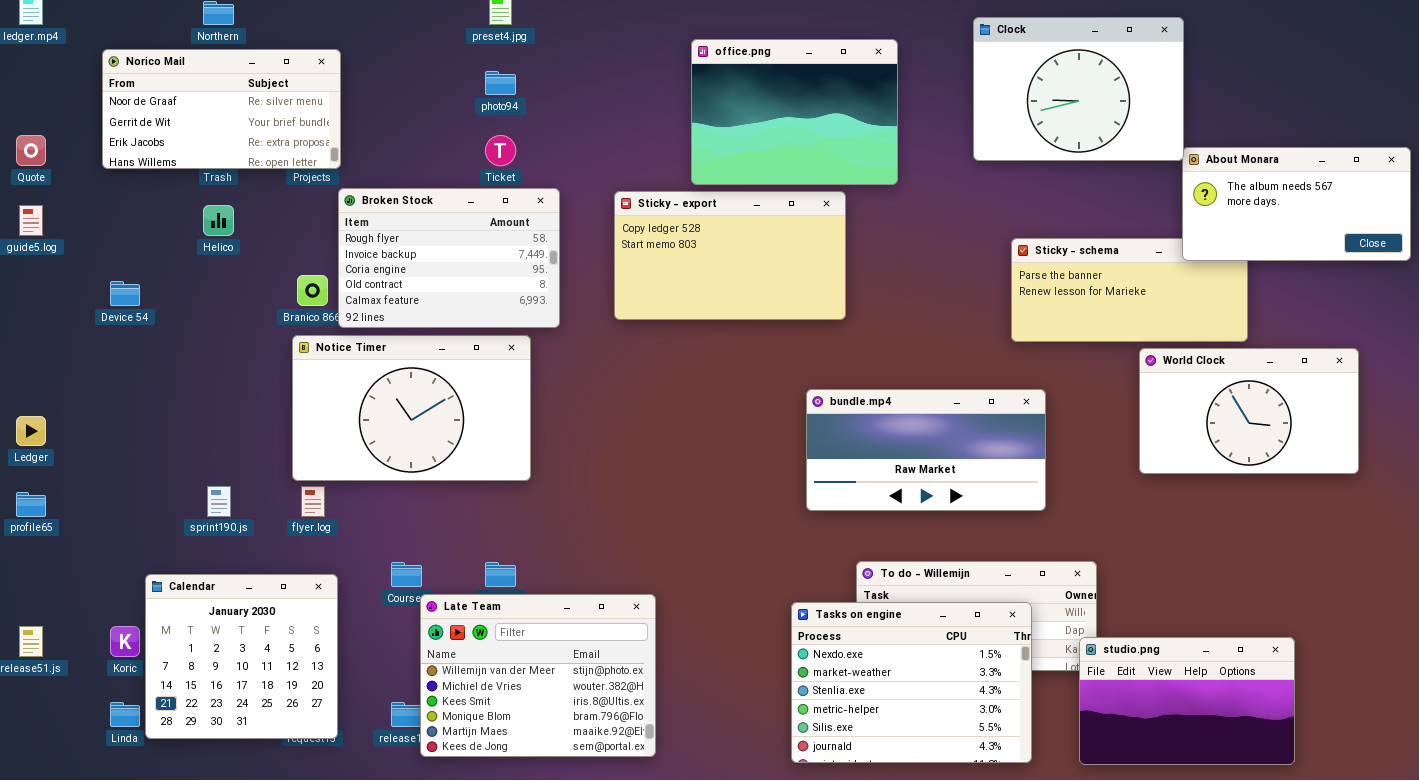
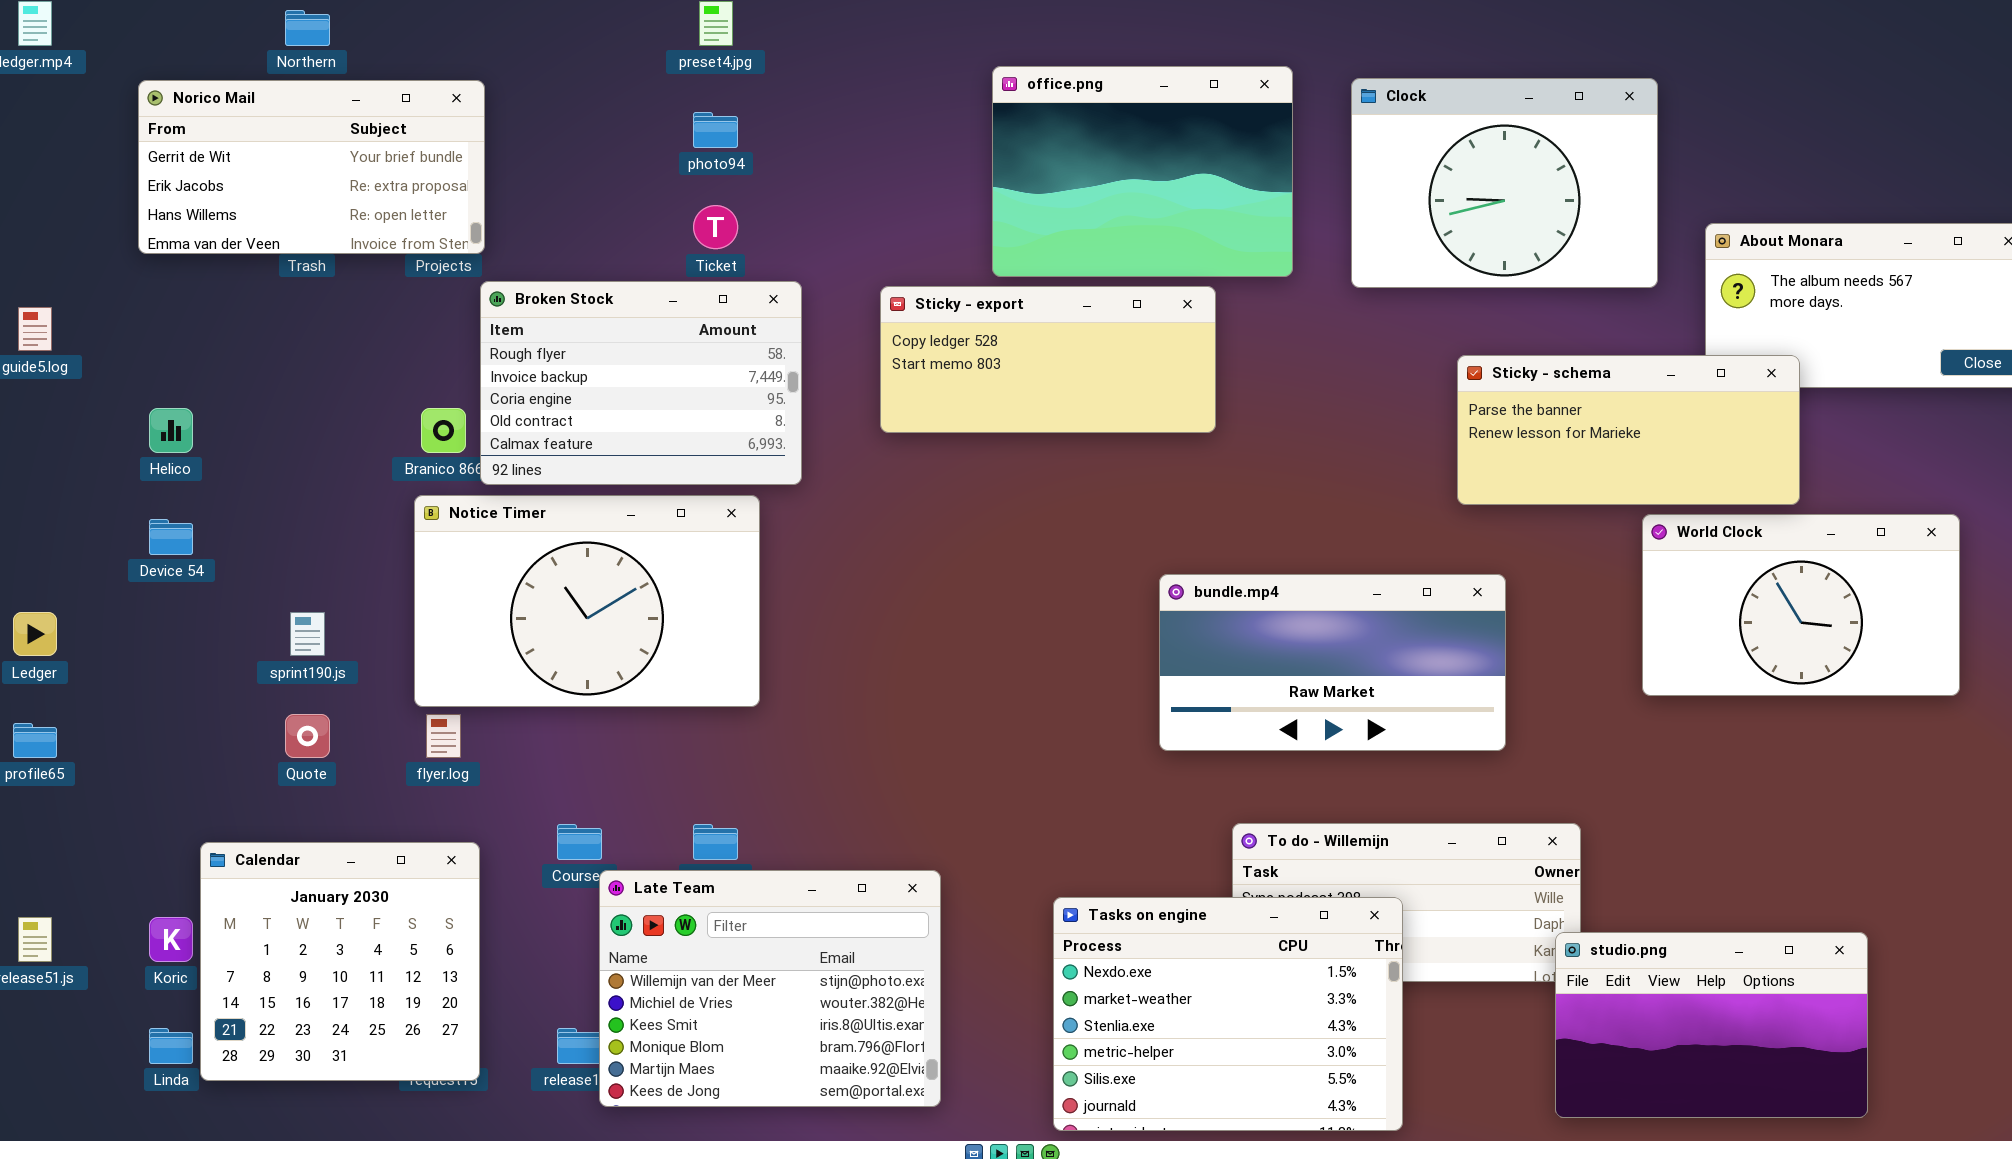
Clock: [973,17,1184,161] -> [1351,78,1658,288], moved
Norico Mail: [102,49,341,169] -> [138,80,485,254], scrolled down 1 row
Quote: [16,135,46,166] -> [285,714,330,758], moved
Sticky - export: [614,191,846,320] -> [880,286,1216,433], resized
Helico: [203,205,234,236] -> [149,408,193,453], moved
Sticky - schema: [1011,238,1248,342] -> [1457,355,1800,505], raised
Device 54: [110,281,140,306] -> [149,519,193,555], moved
sprint190.js: [207,486,231,517] -> [290,612,325,656], moved
Tasks on engine: [791,602,1032,763] -> [1053,897,1403,1131], moved

